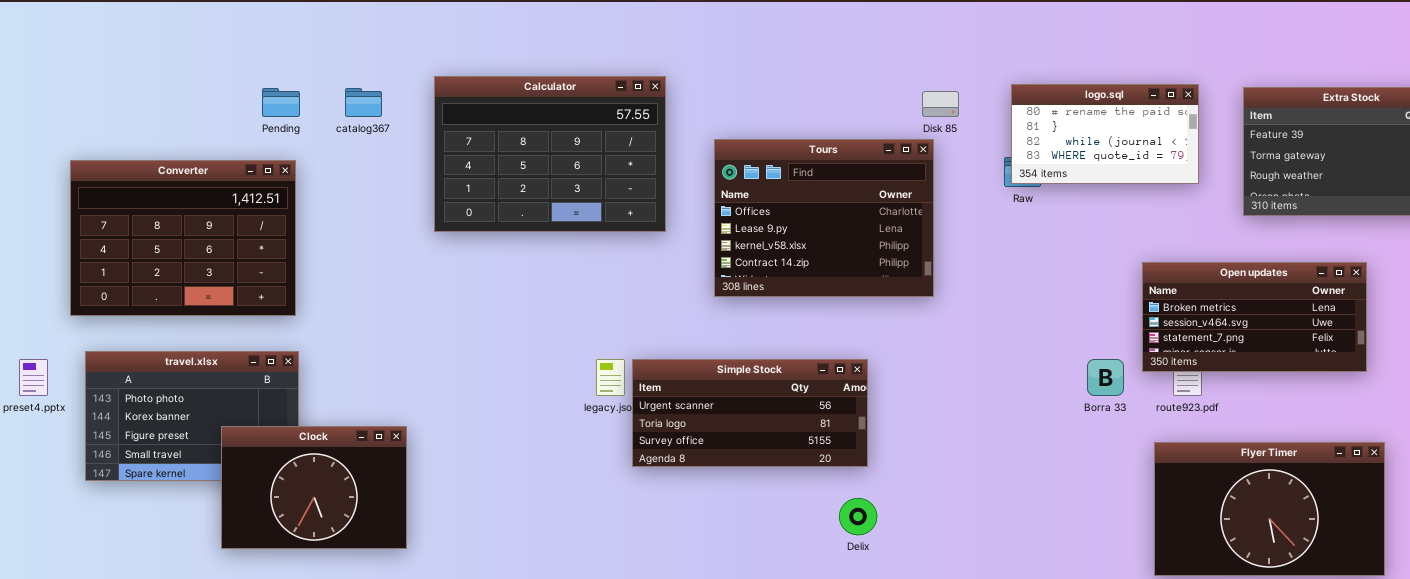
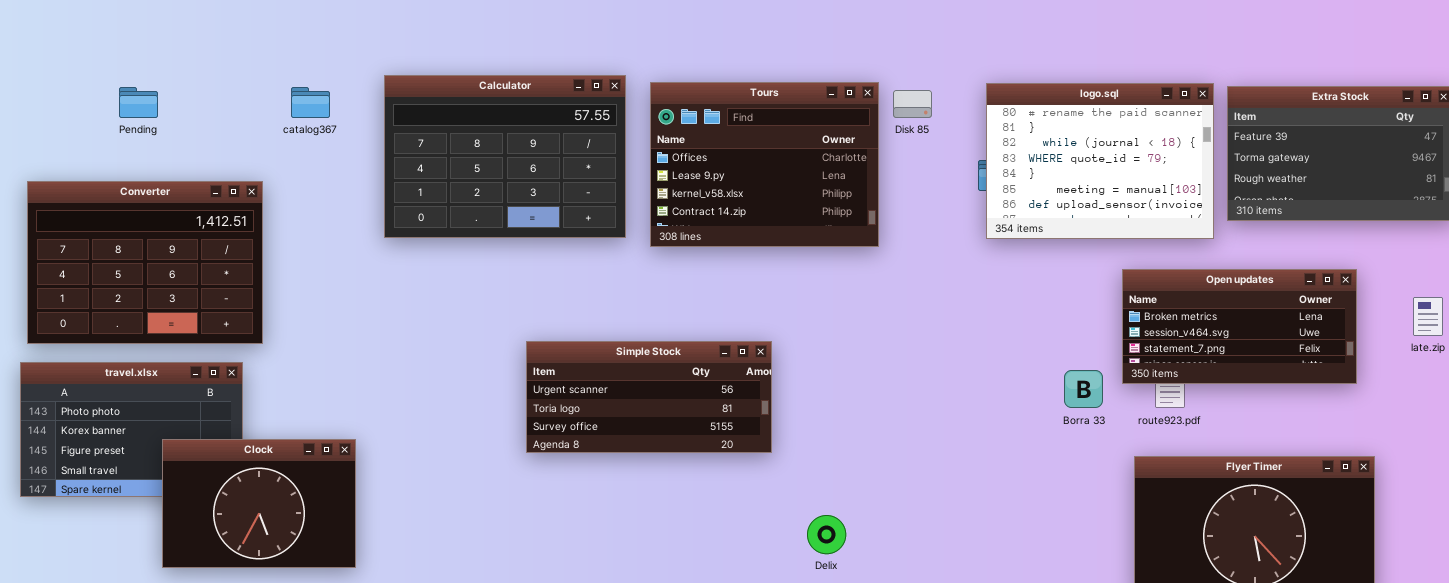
logo.sql: [1011,84,1199,184] -> [986,83,1214,239], resized
Pending: [262,88,300,117] -> [119,87,158,118], moved
Tours: [714,139,934,297] -> [650,82,879,247], moved
Converter: [70,160,296,316] -> [27,181,263,344], moved
Simple Stock: [632,359,868,467] -> [526,341,772,453], moved

